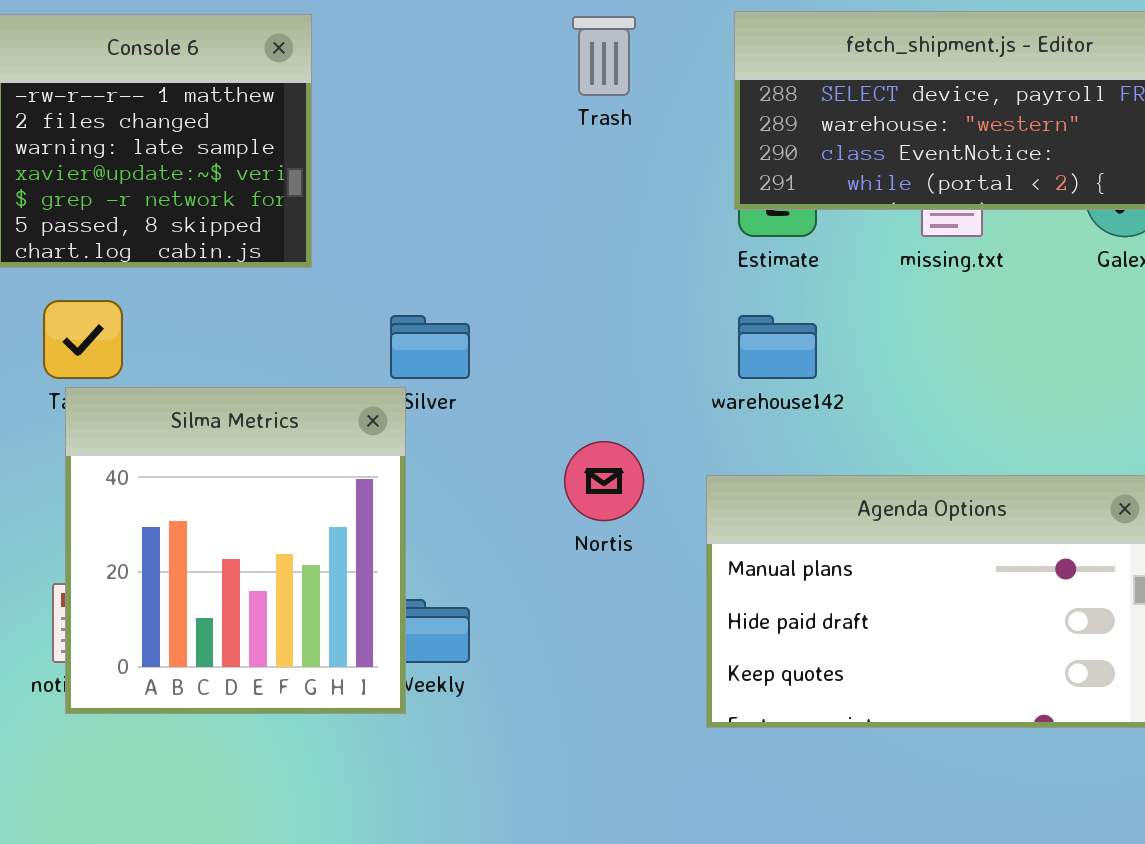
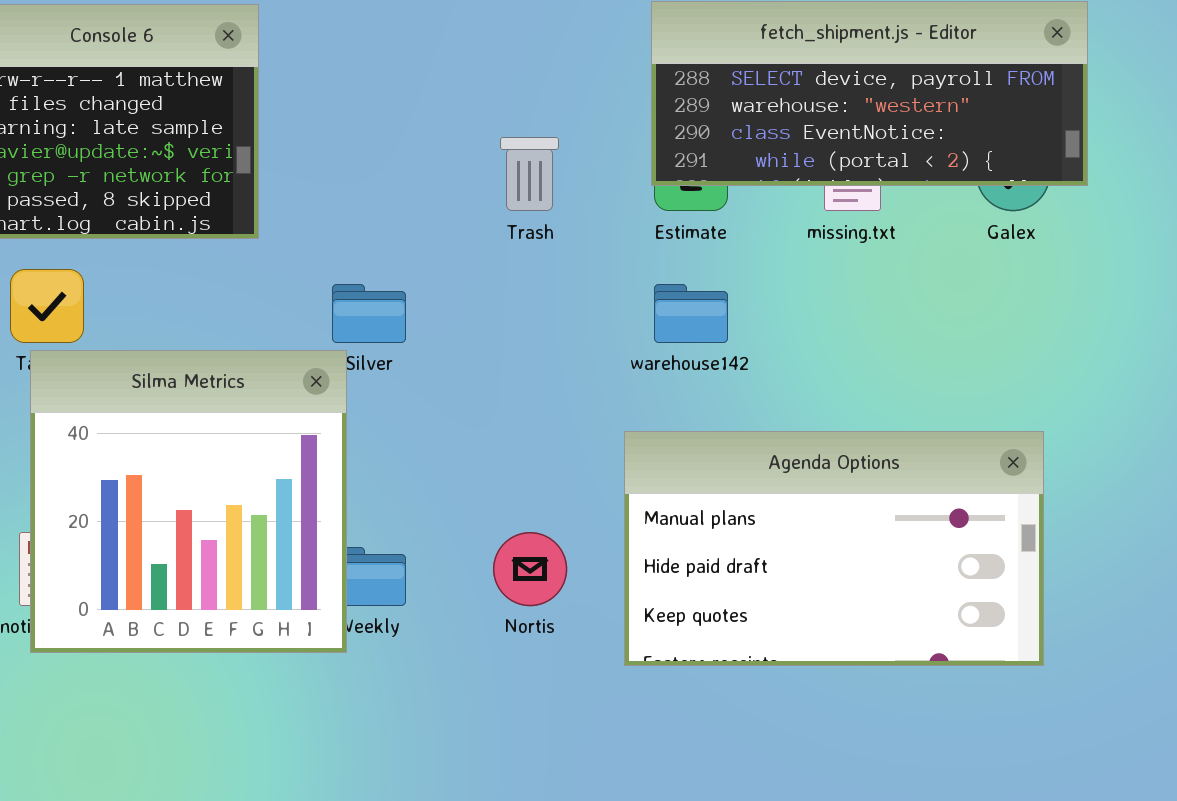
Trash: [572,16,636,96] -> [500,137,559,211], moved
Nortis: [564,441,644,521] -> [493,532,567,606], moved

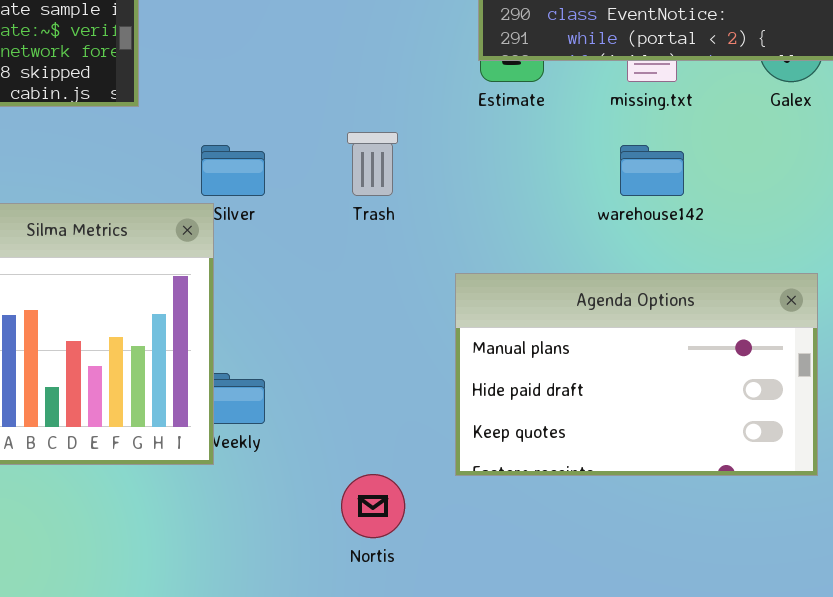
Trash: [500,137,559,211] -> [347,132,398,196], moved
warehouse142: [654,284,728,343] -> [620,145,684,196], moved
Nortis: [493,532,567,606] -> [341,474,405,538], moved

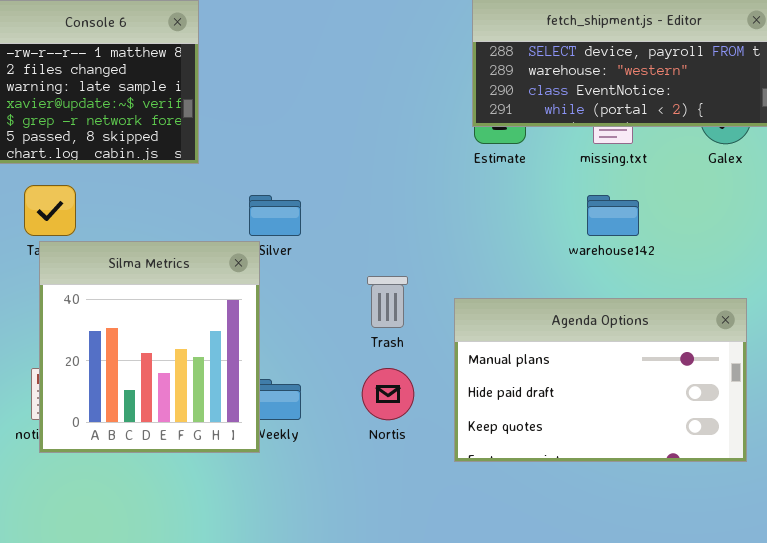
Trash: [347,132,398,196] -> [367,276,408,328], moved
Nortis: [341,474,405,538] -> [362,368,414,420], moved

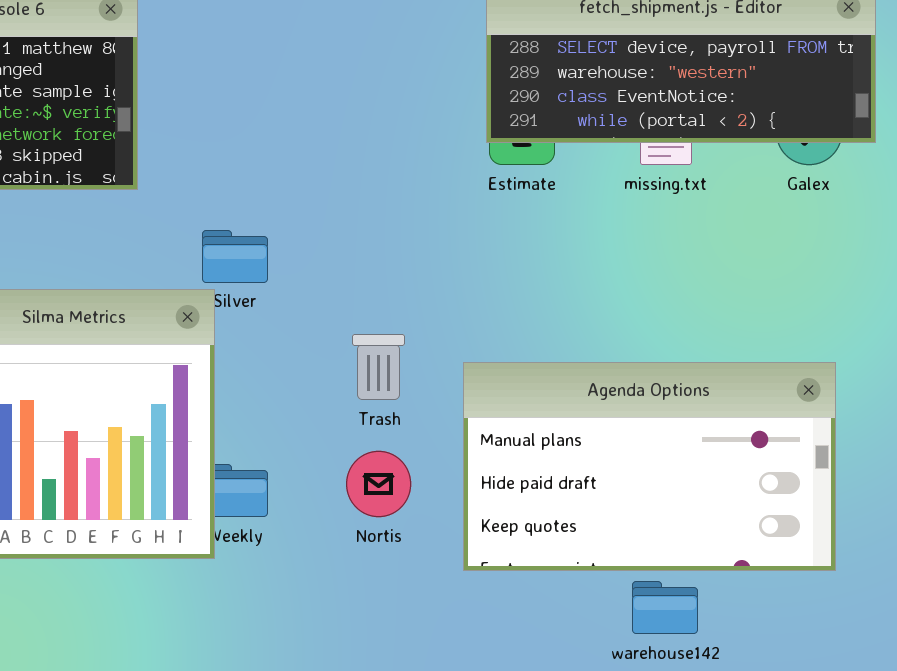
warehouse142: [587,195,639,236] -> [632,581,698,634], moved

